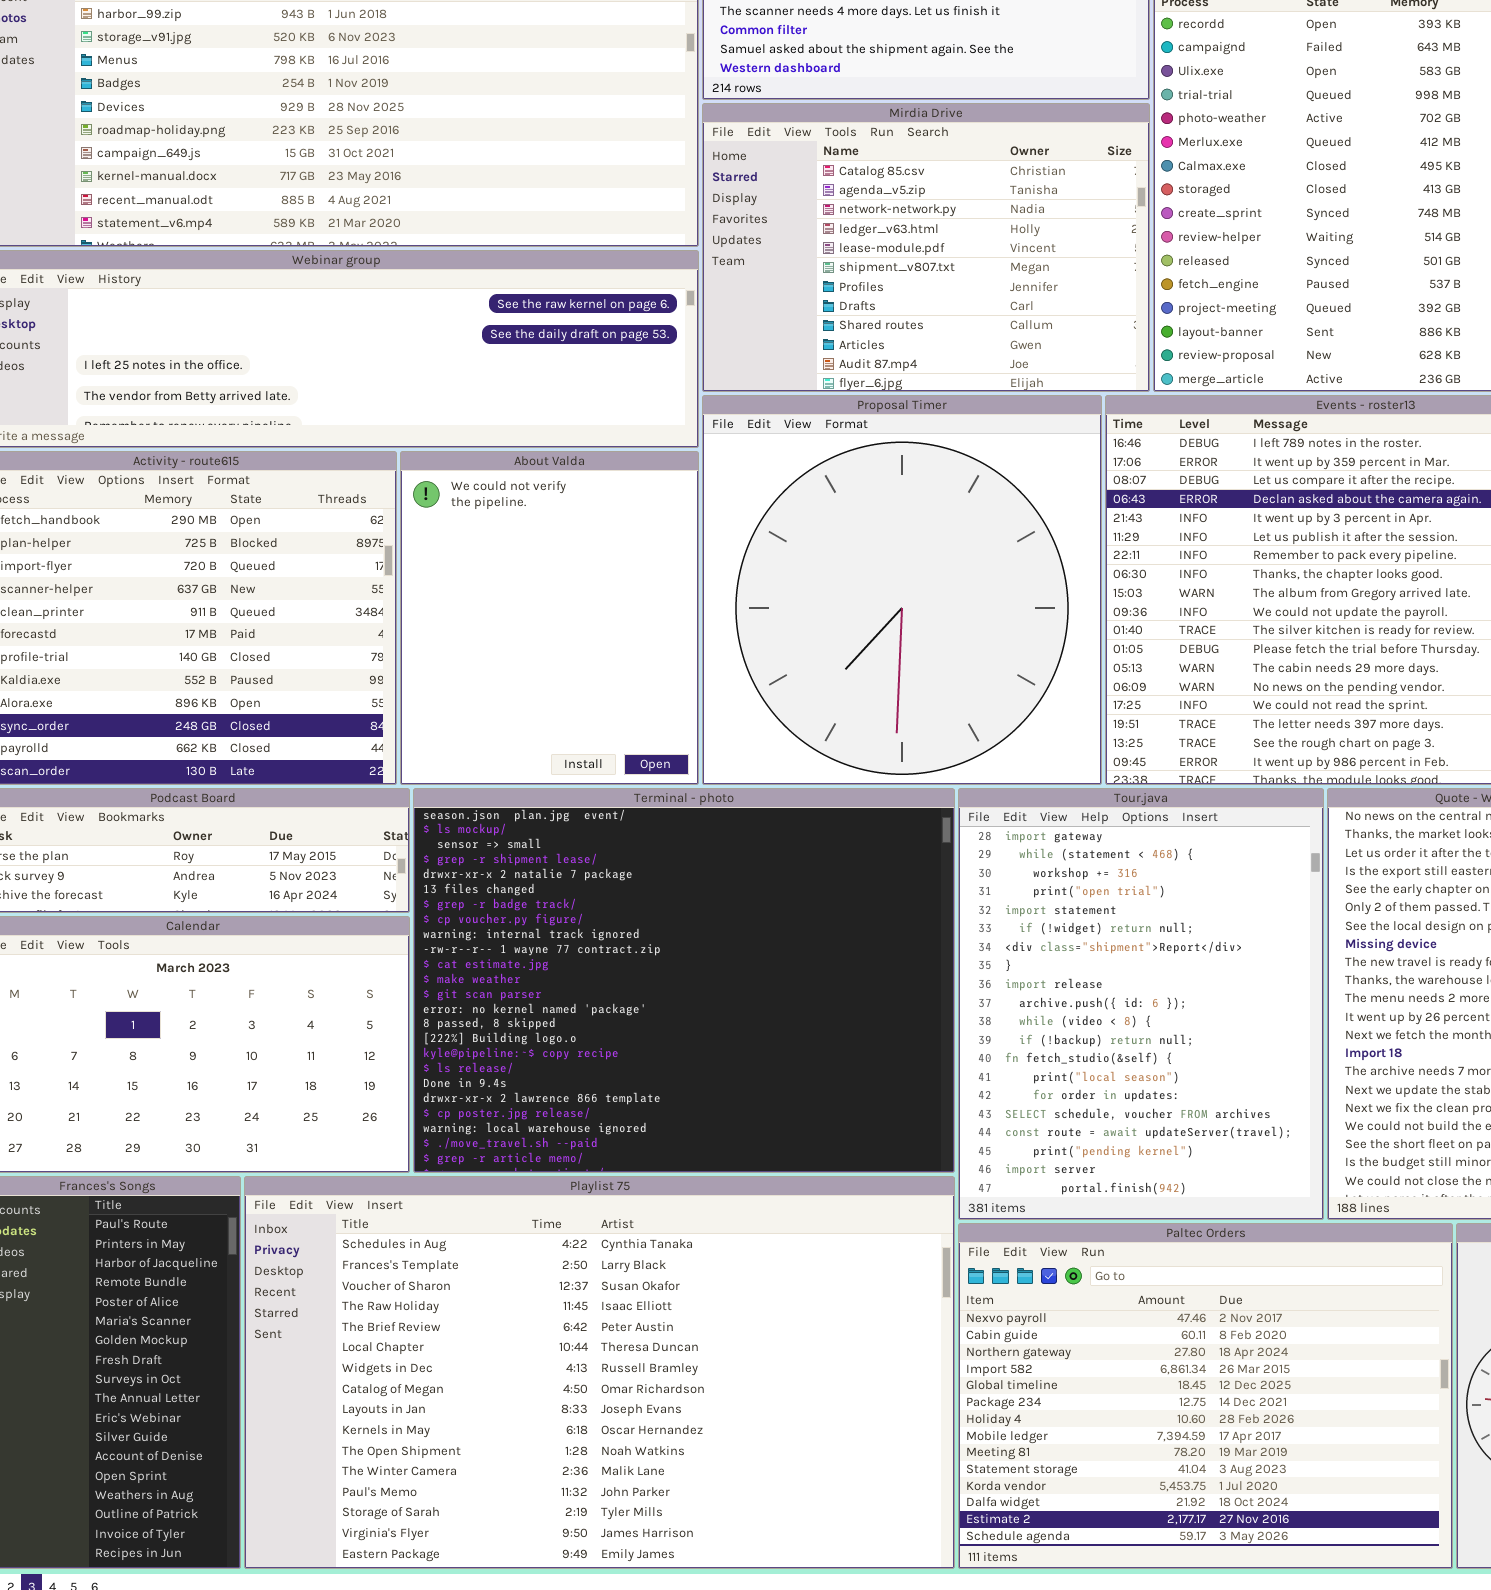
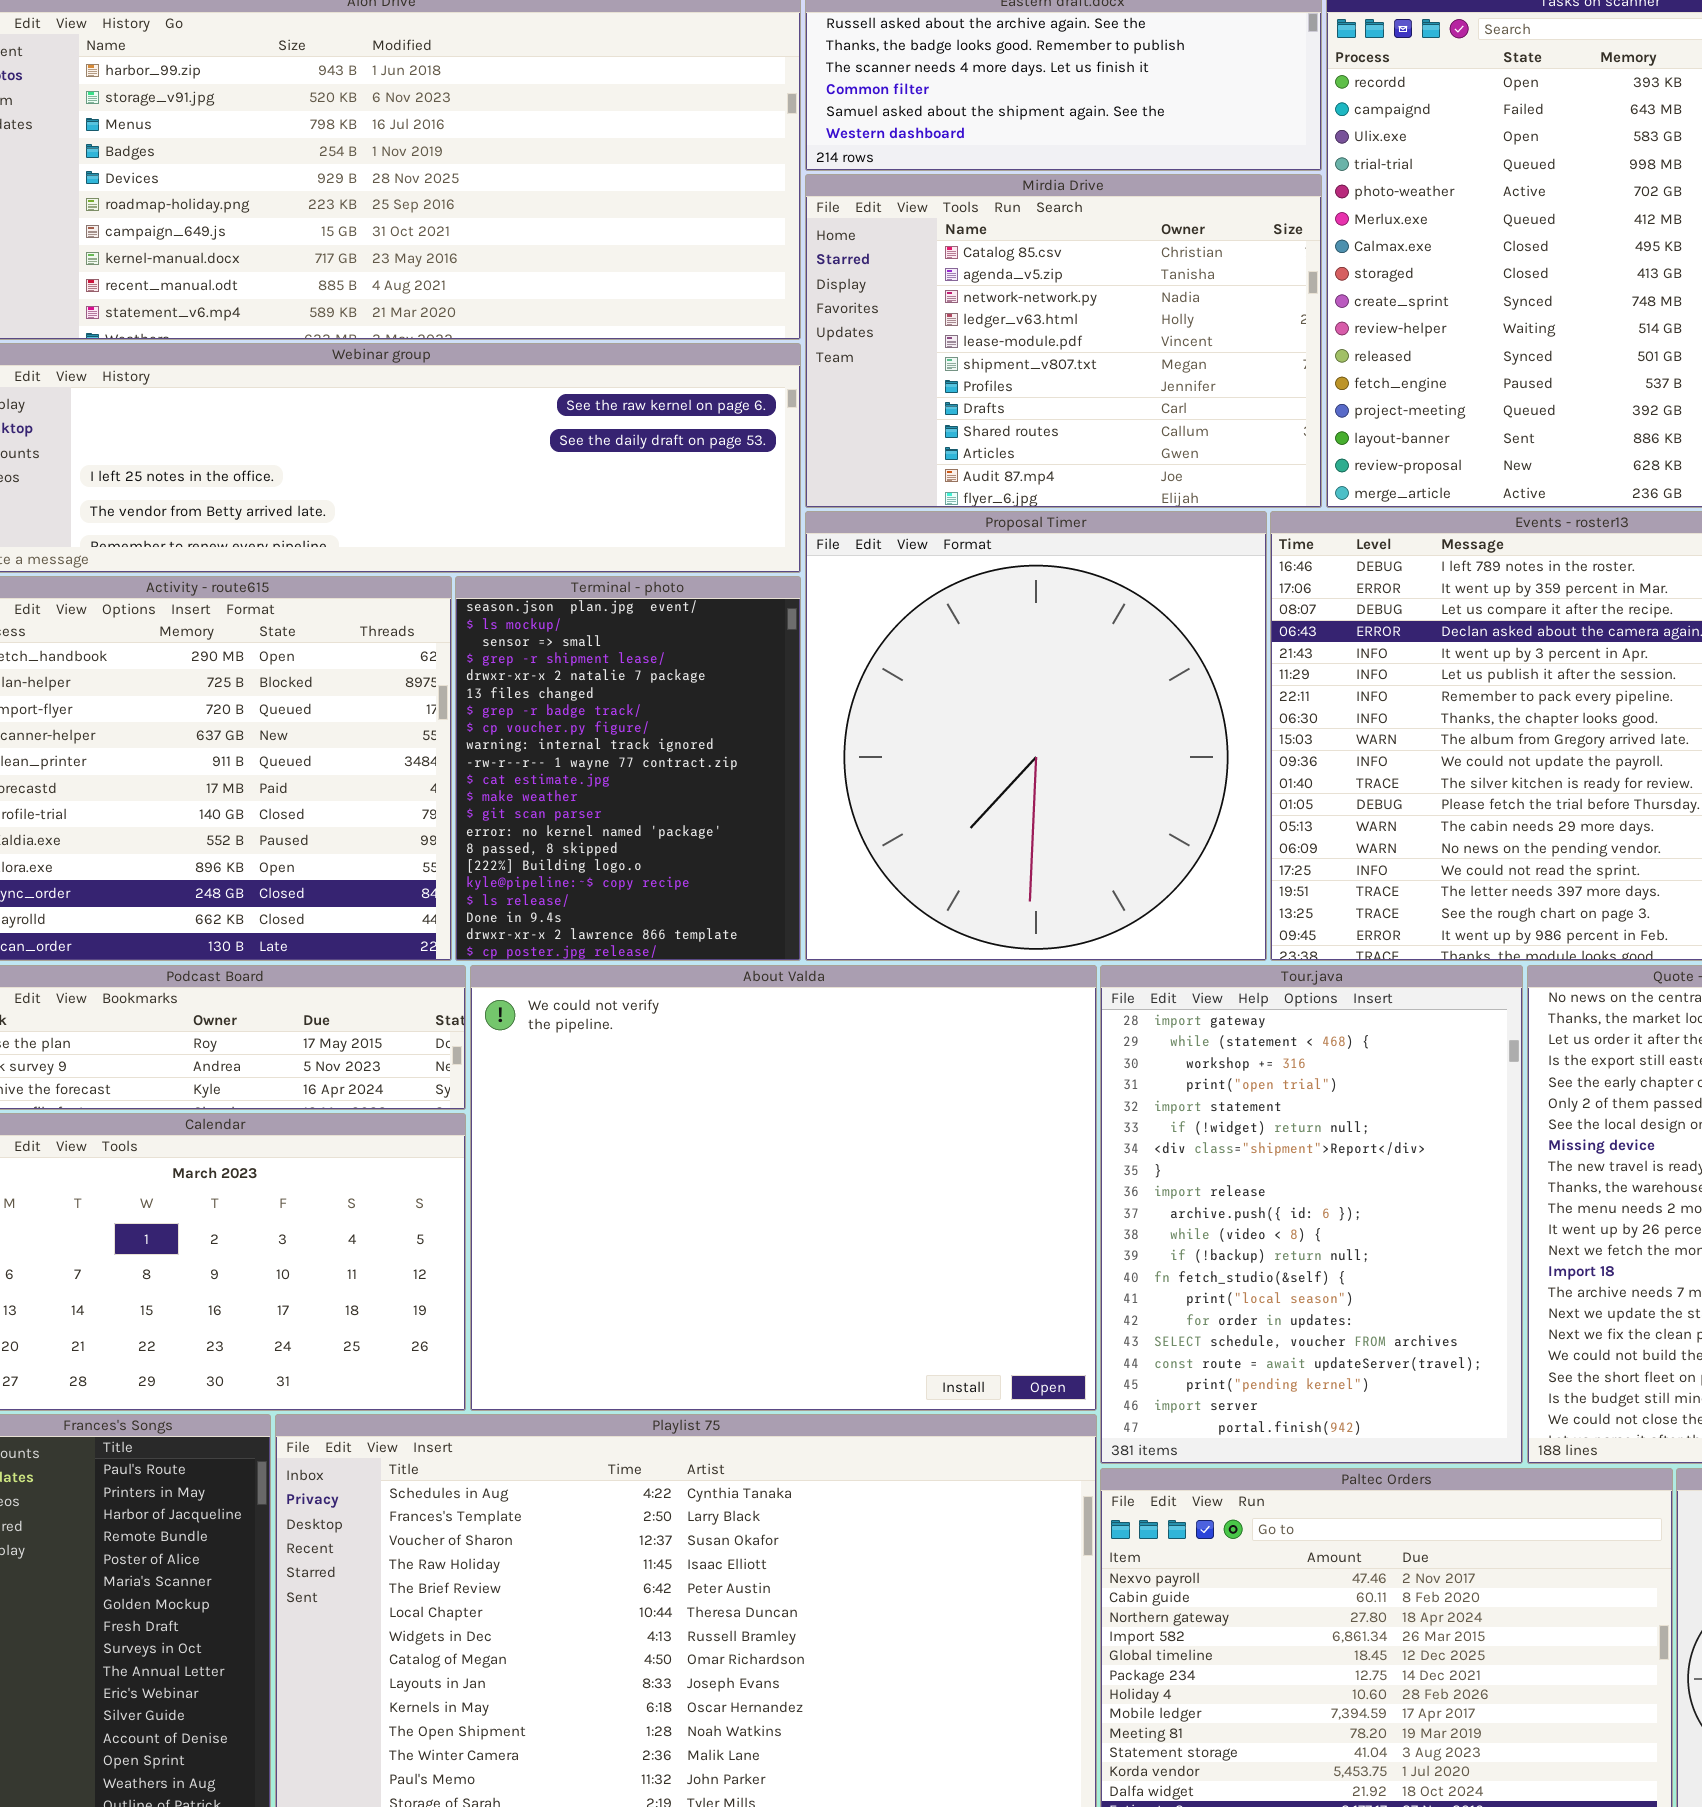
About Valda: [400,451,699,785] -> [470,965,1097,1411], moved, resized
Terminal - photo: [413,788,955,1173] -> [455,576,801,961], moved, resized

